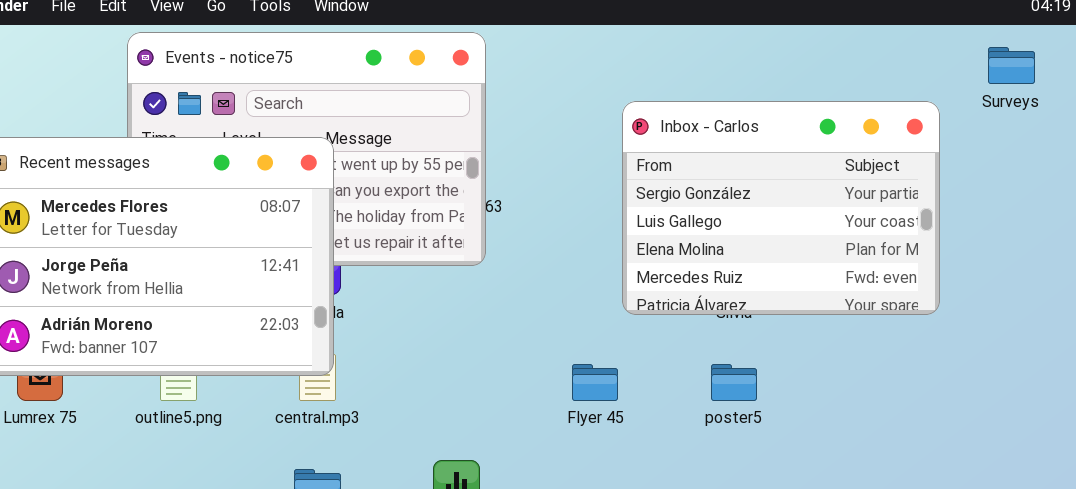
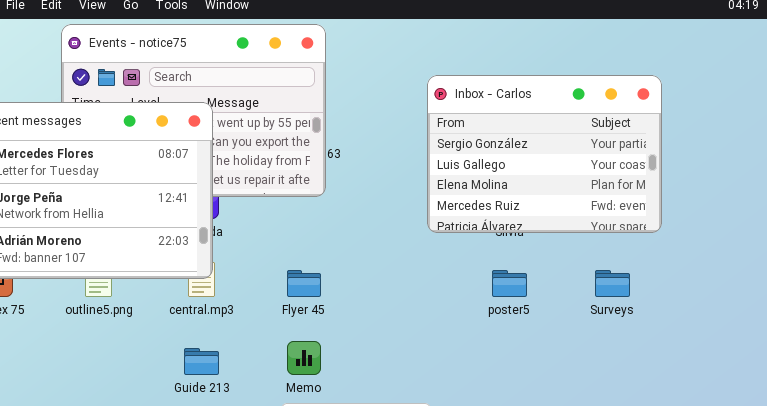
Surveys: [988,47,1035,84] -> [595,270,630,297], moved
Flyer 45: [572,364,618,401] -> [287,270,321,297], moved

